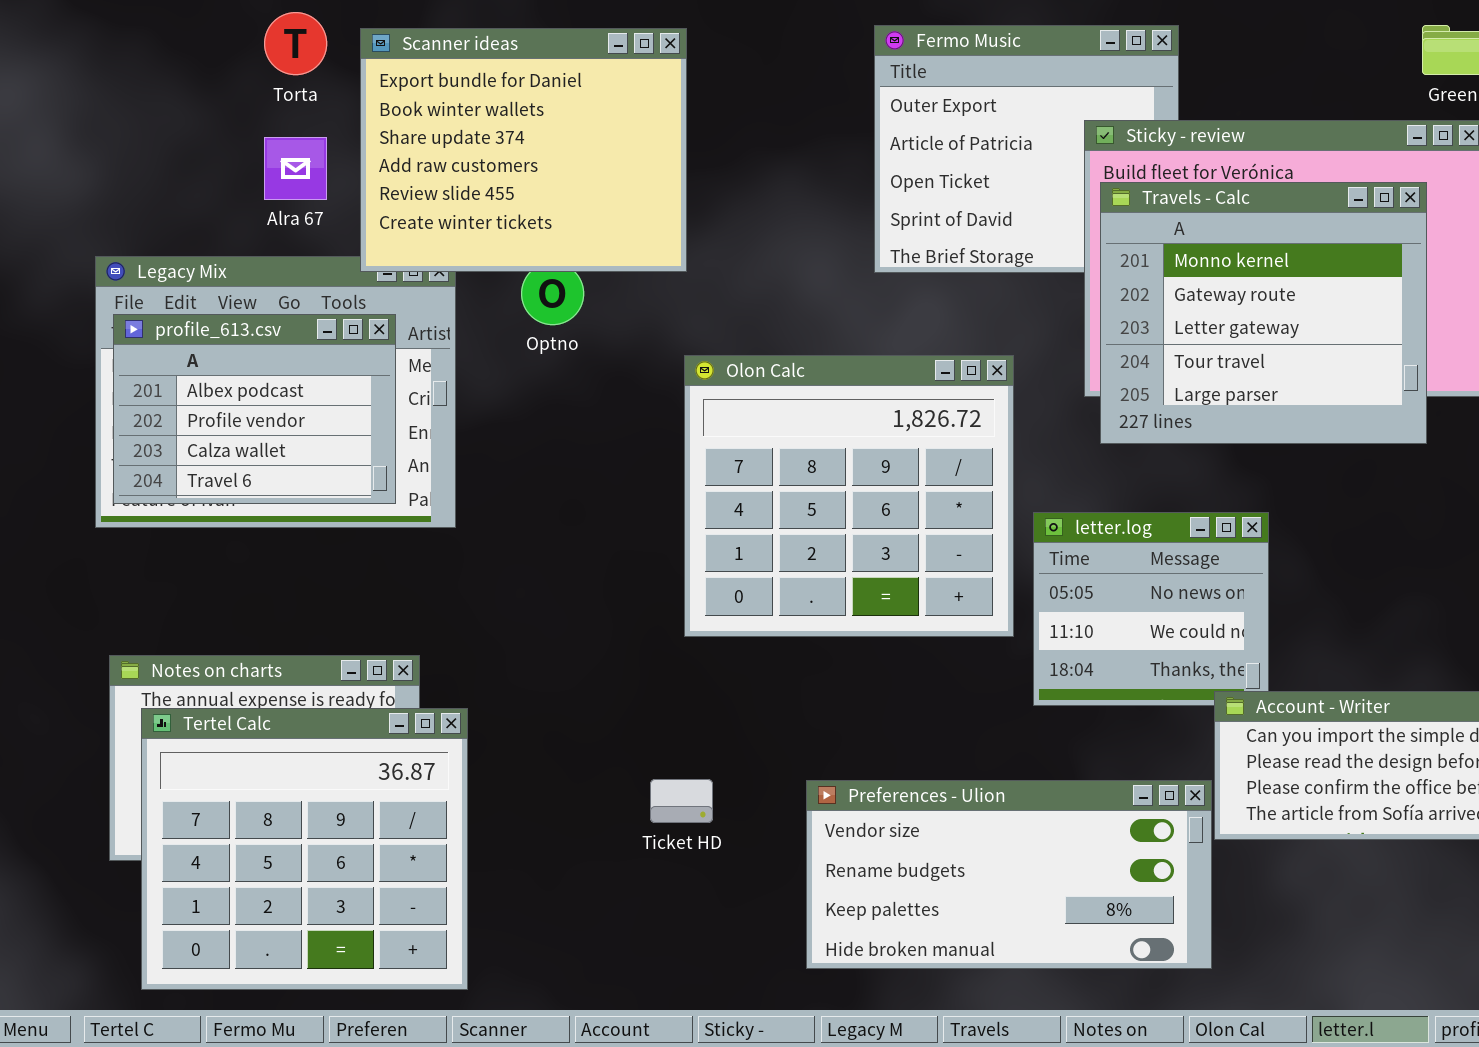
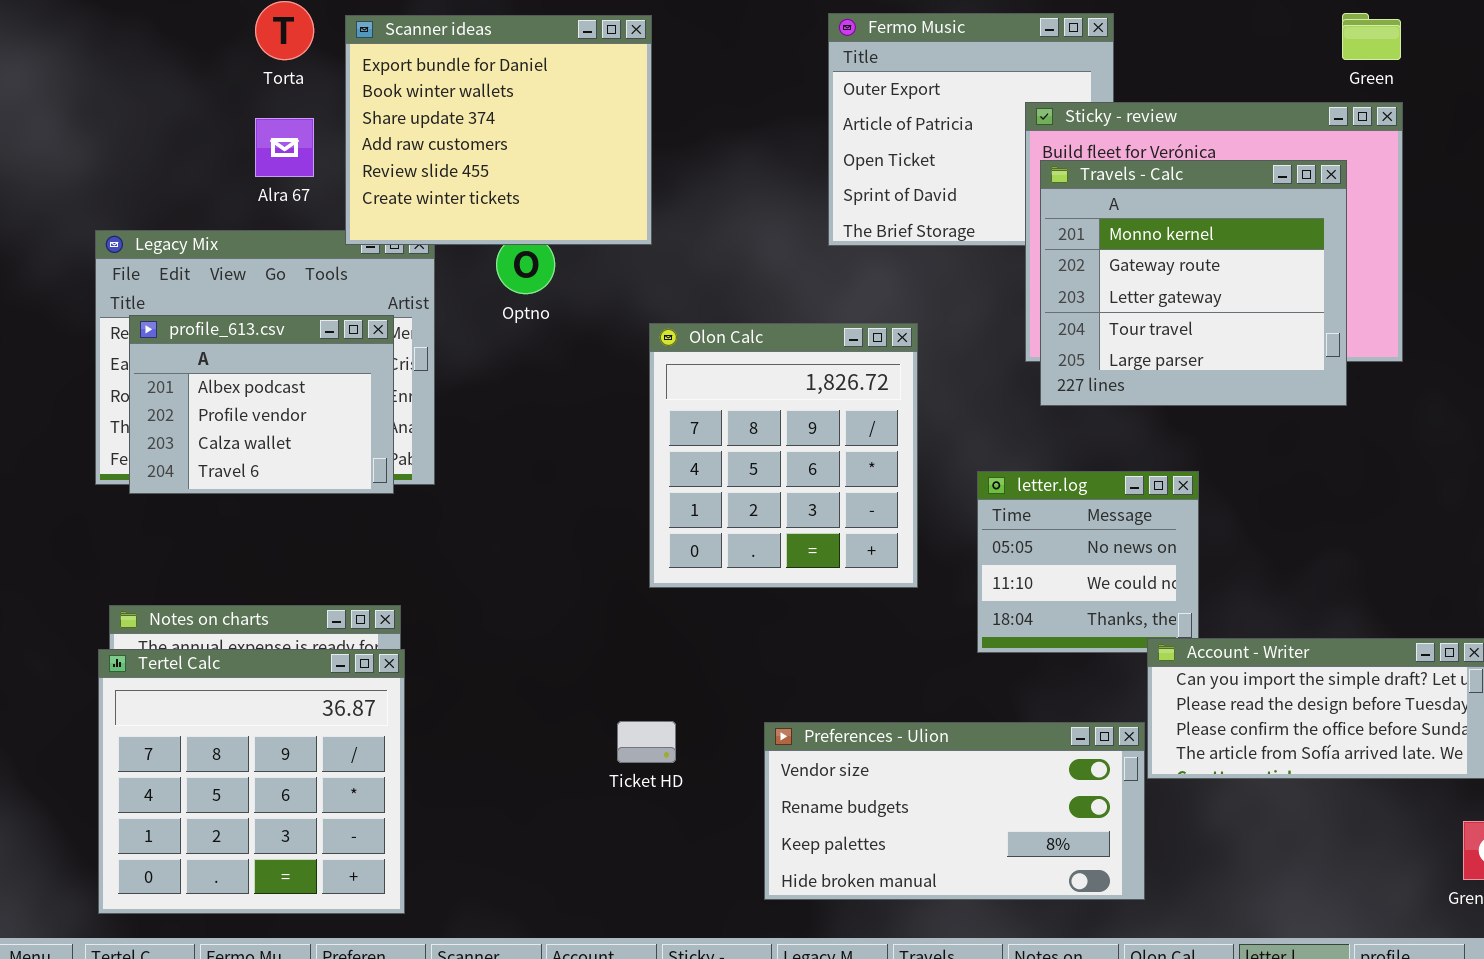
profile_613.csv: [113,314,396,504] -> [129,315,394,494], moved
Olon Calc: [684,355,1014,637] -> [649,323,918,588], resized
Tertel Calc: [141,708,468,990] -> [98,649,405,914], moved

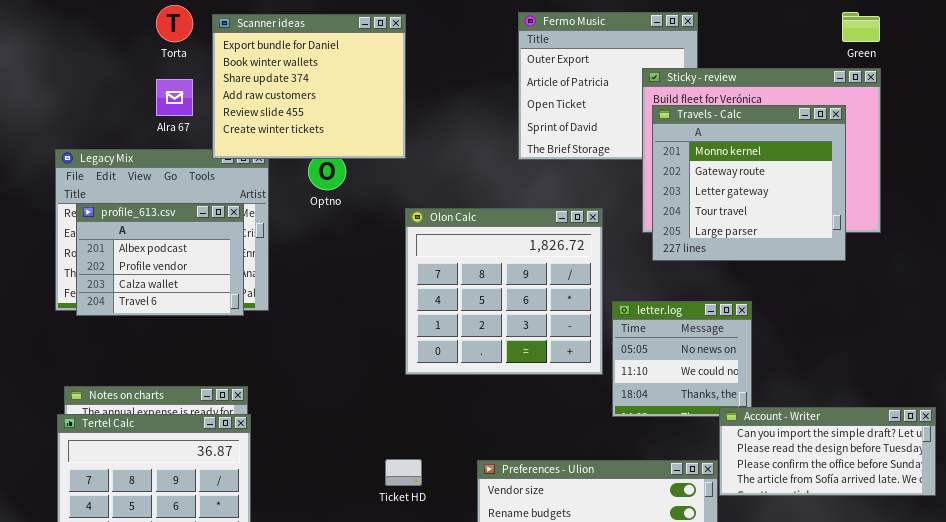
Olon Calc: [649,323,918,588] -> [405,208,603,375], resized

